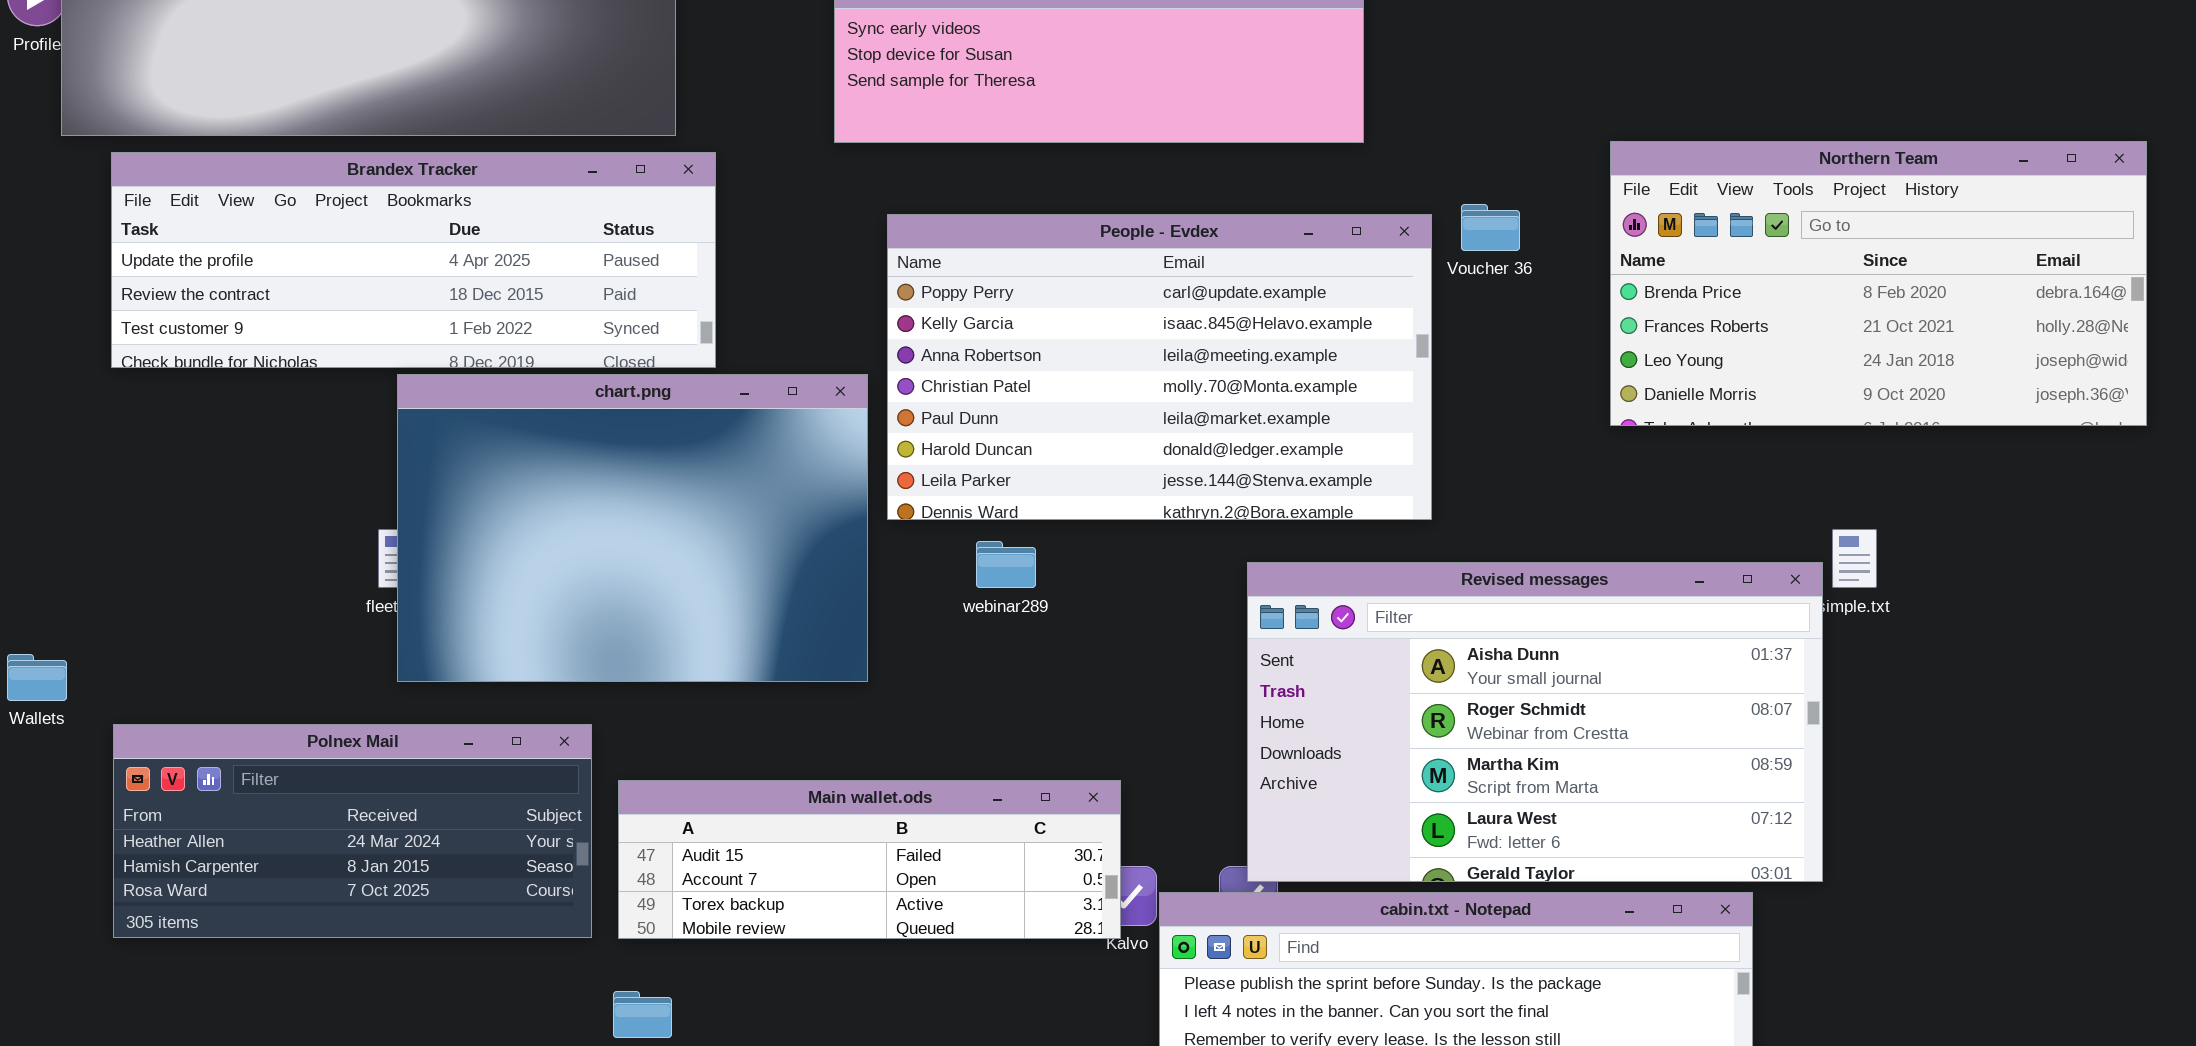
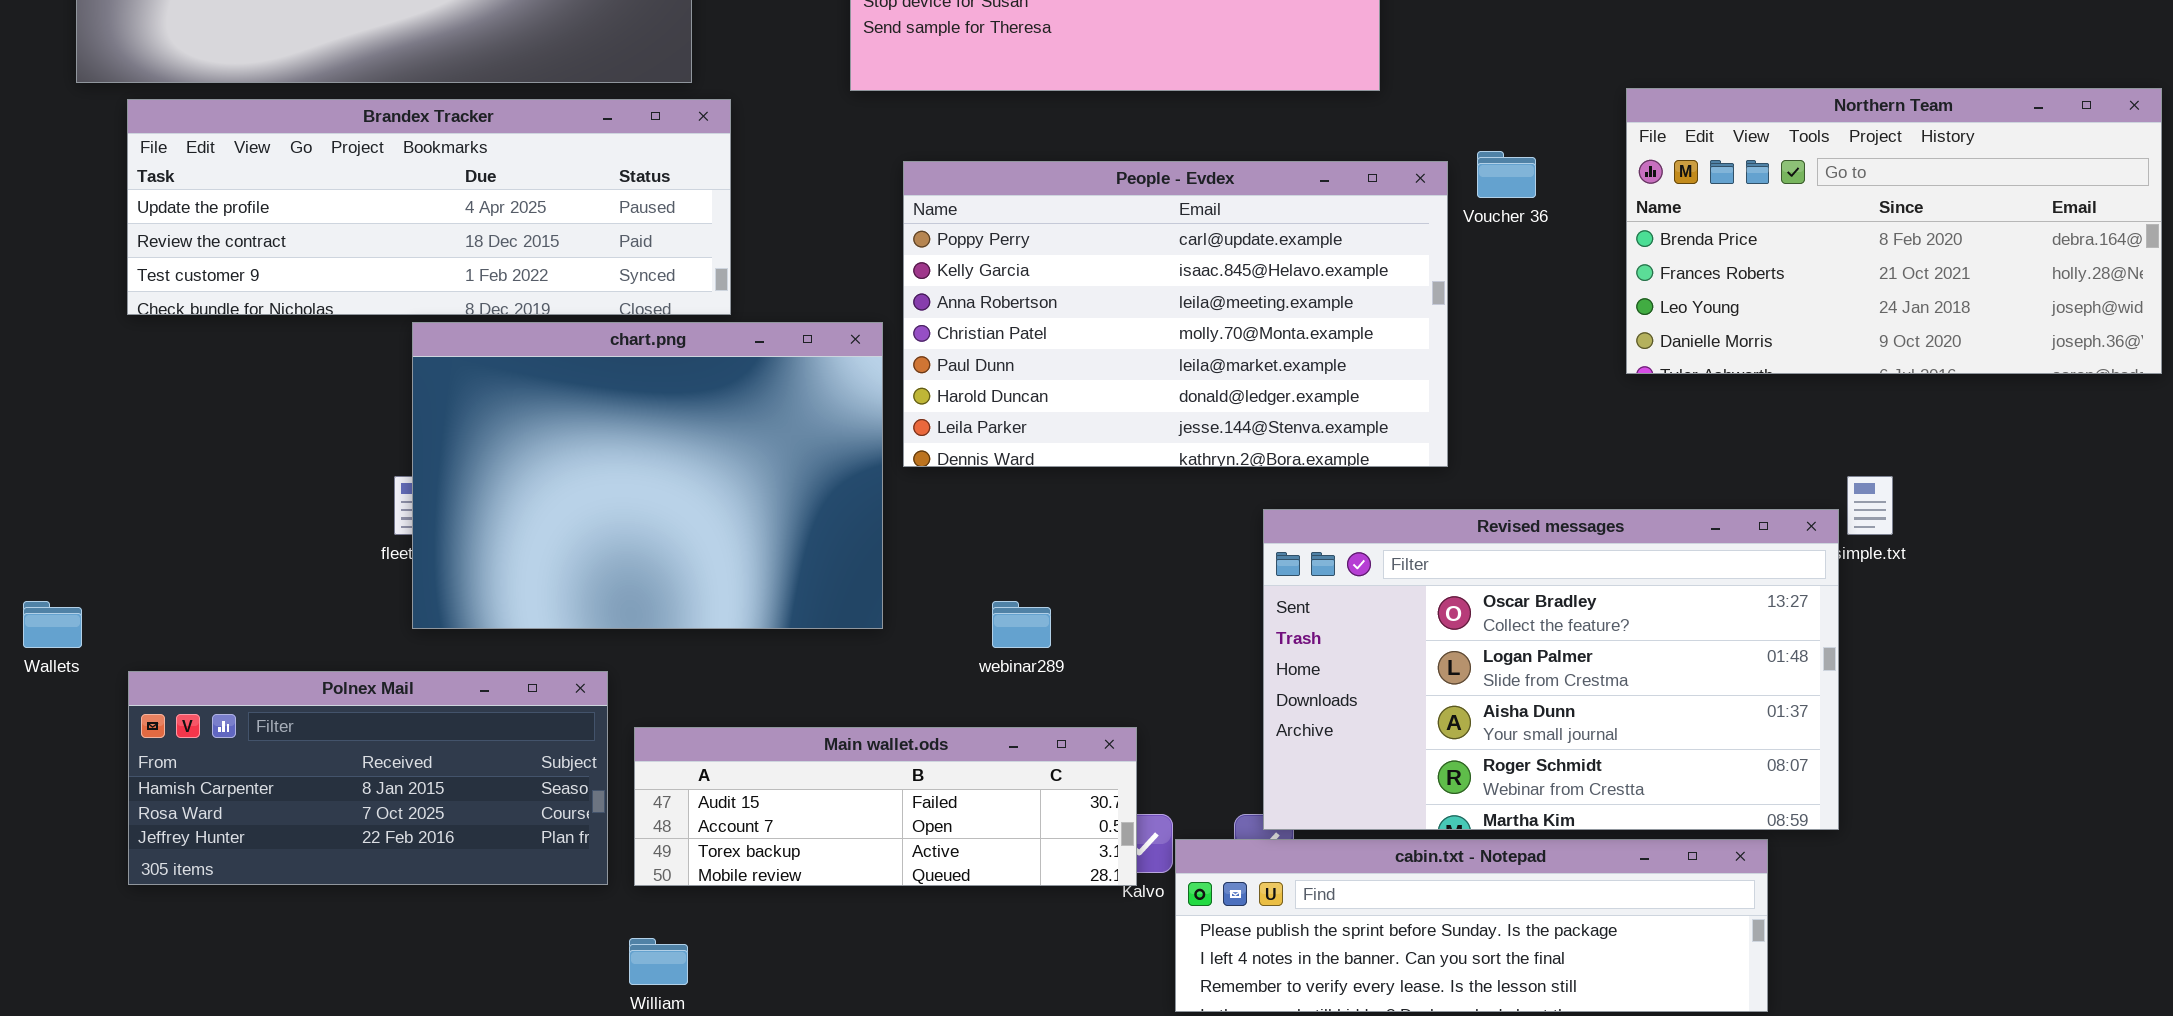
webinar289: [976,541,1036,588] -> [992,601,1051,648], moved
Revised messages: [1247,562,1823,882] -> [1263,509,1839,830], scrolled up 2 rows
Polnex Mail: [113,724,592,938] -> [128,671,608,885], scrolled down 1 row

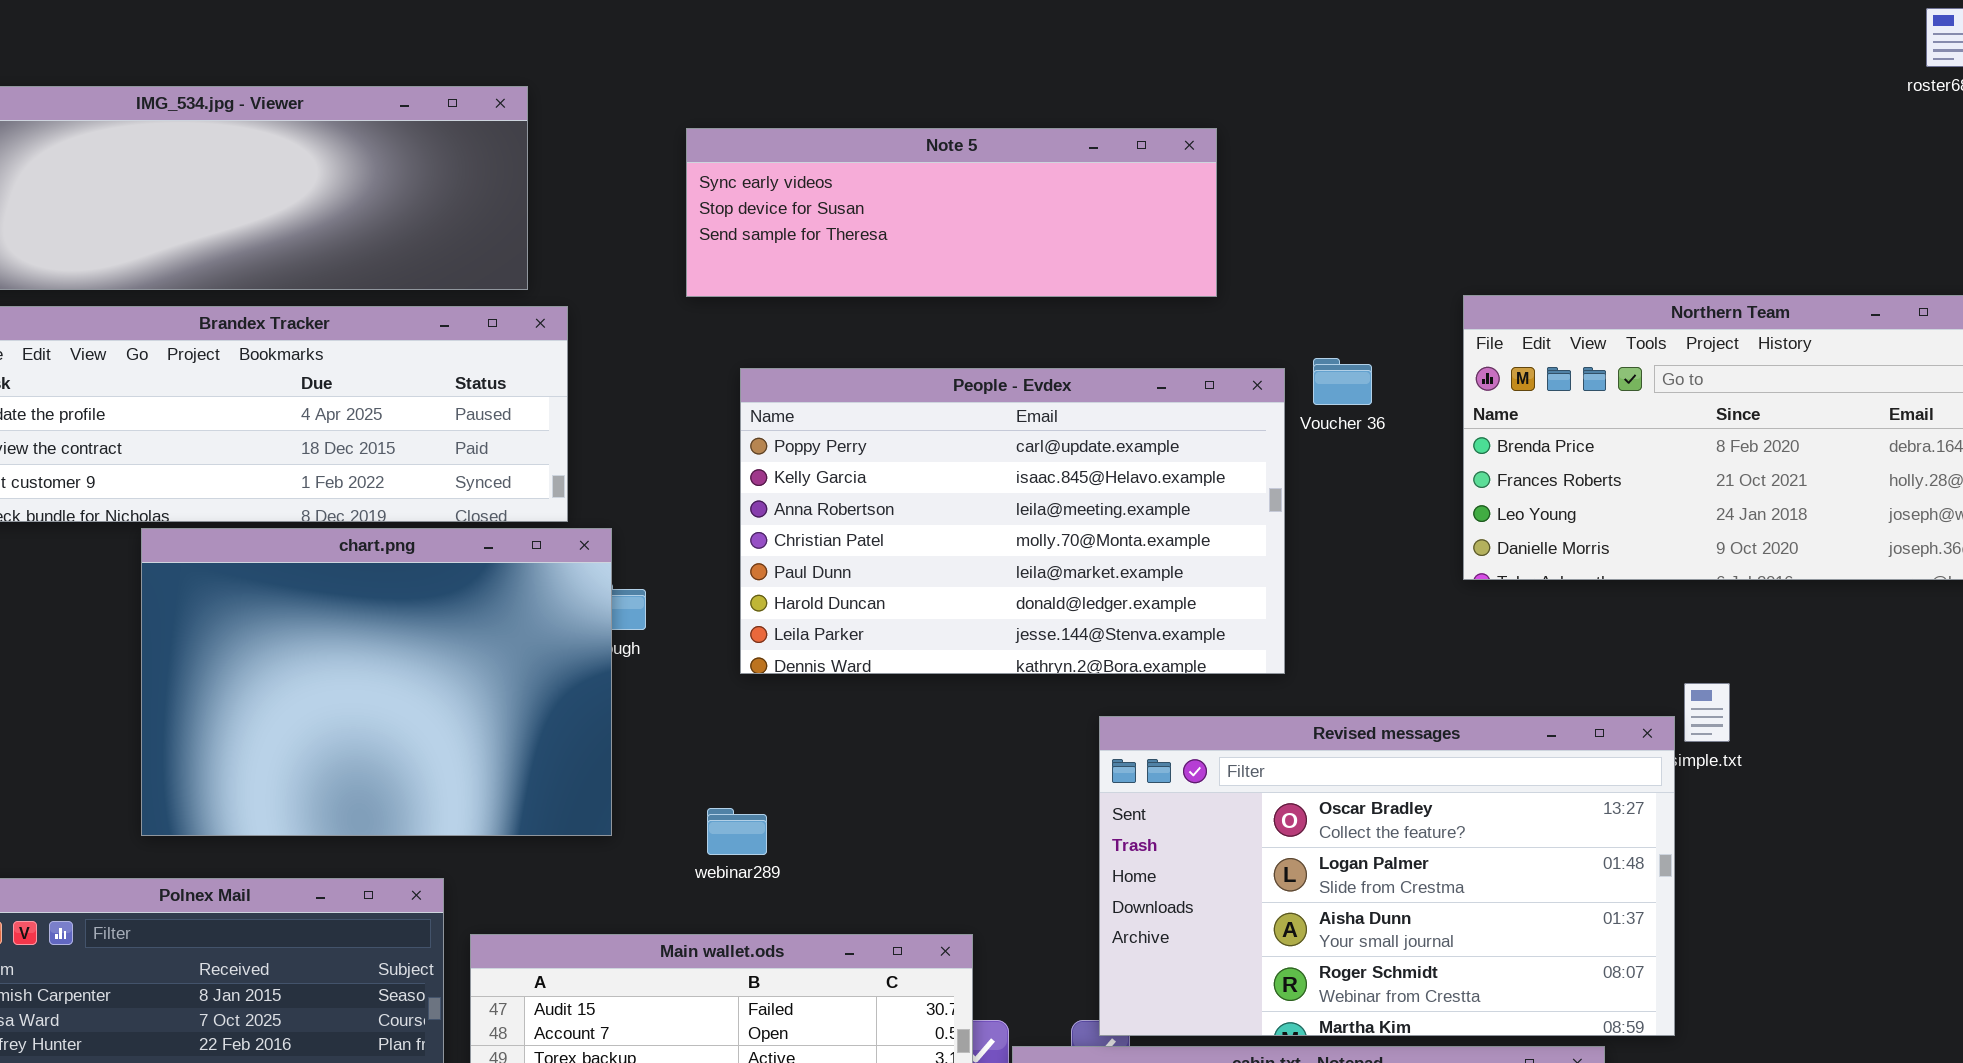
chart.png: [412,322,883,629] -> [141,528,612,836], moved
webinar289: [992,601,1051,648] -> [707,808,767,855], moved

